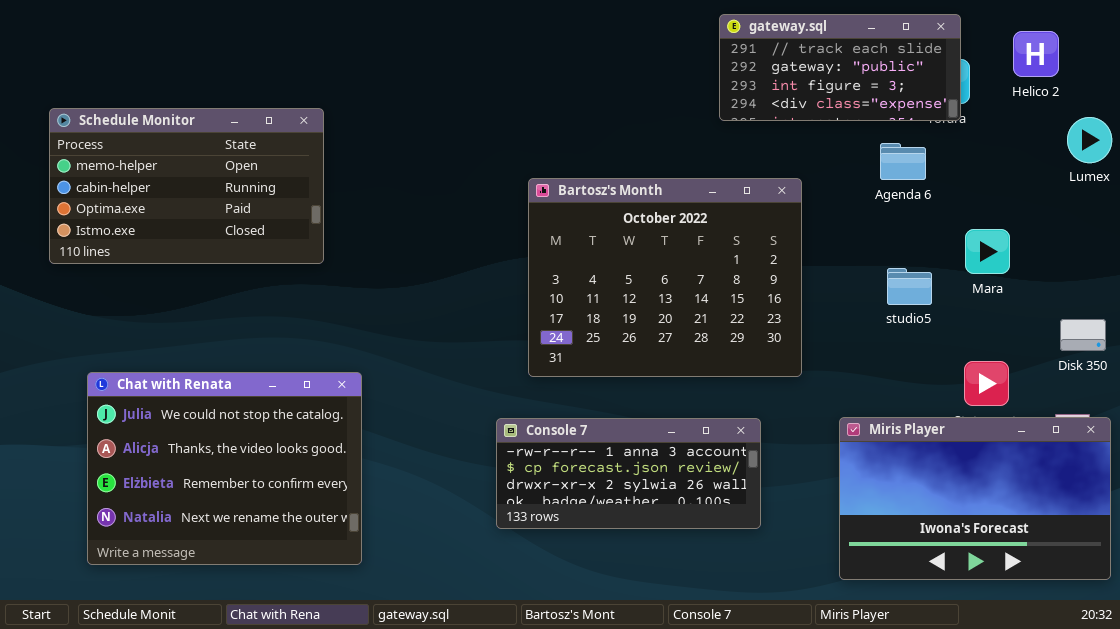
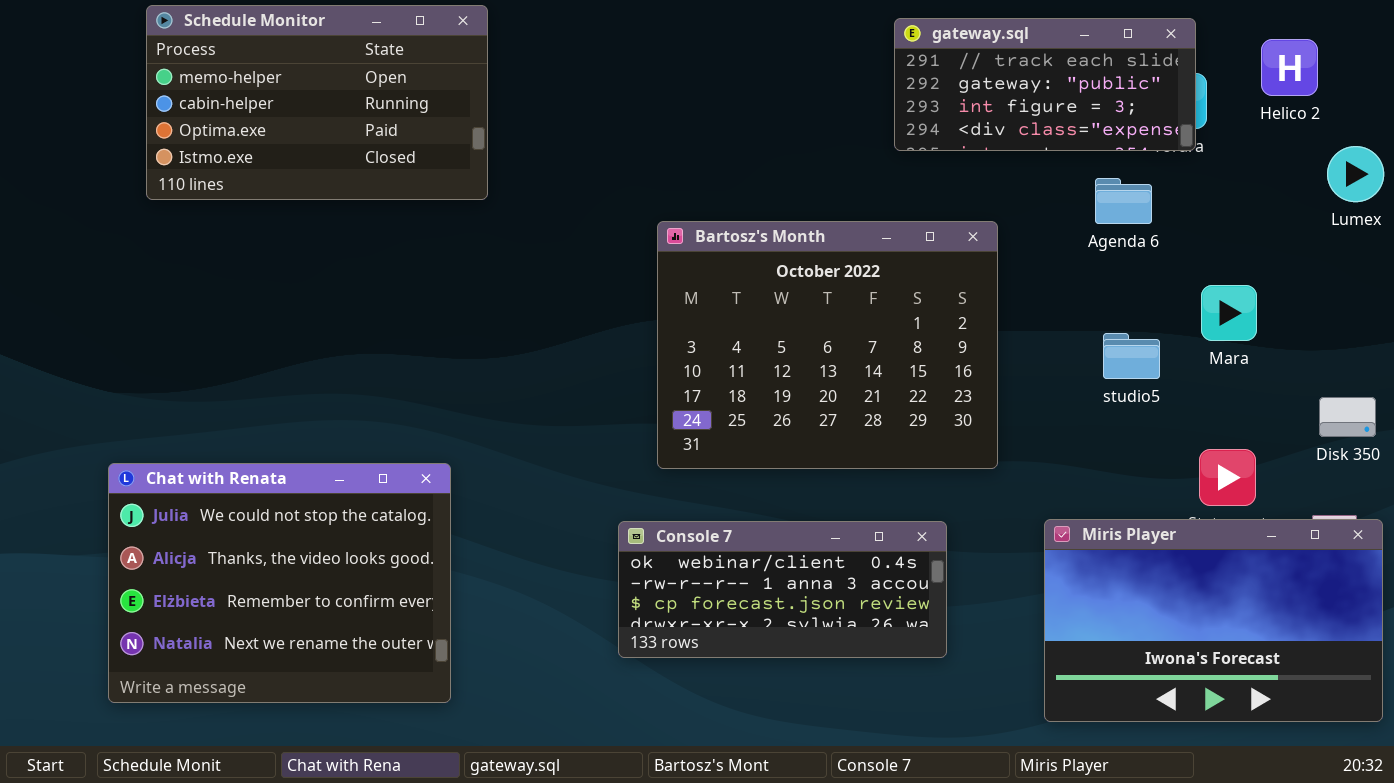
Schedule Monitor: [49,108,324,264] -> [146,5,488,200], moved
Console 7: [496,418,761,529] -> [618,521,947,658], scrolled up 1 row

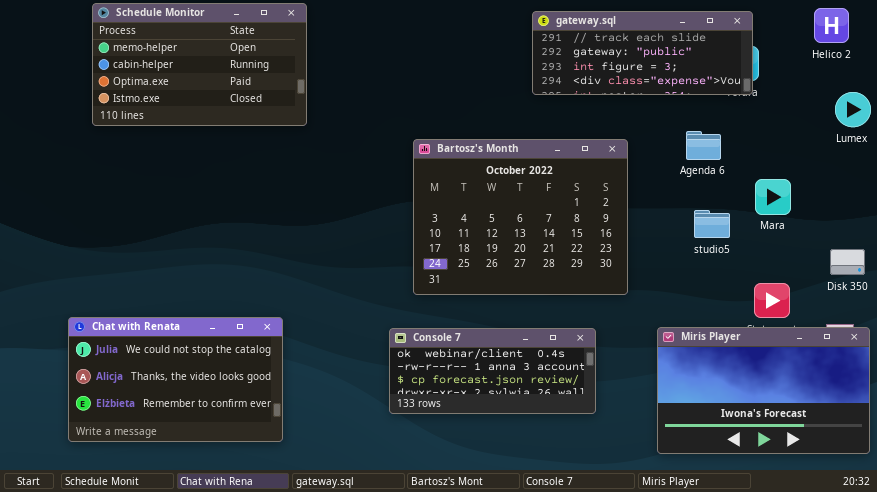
gateway.sql: [894,18,1196,151] -> [532,11,753,95], resized
Helico 2: [1261,39,1318,96] -> [814,8,849,43], moved
Agenda 6: [1095,178,1152,224] -> [686,131,721,160], moved
Chat with Renata: [108,463,451,703] -> [68,317,283,442], resized

